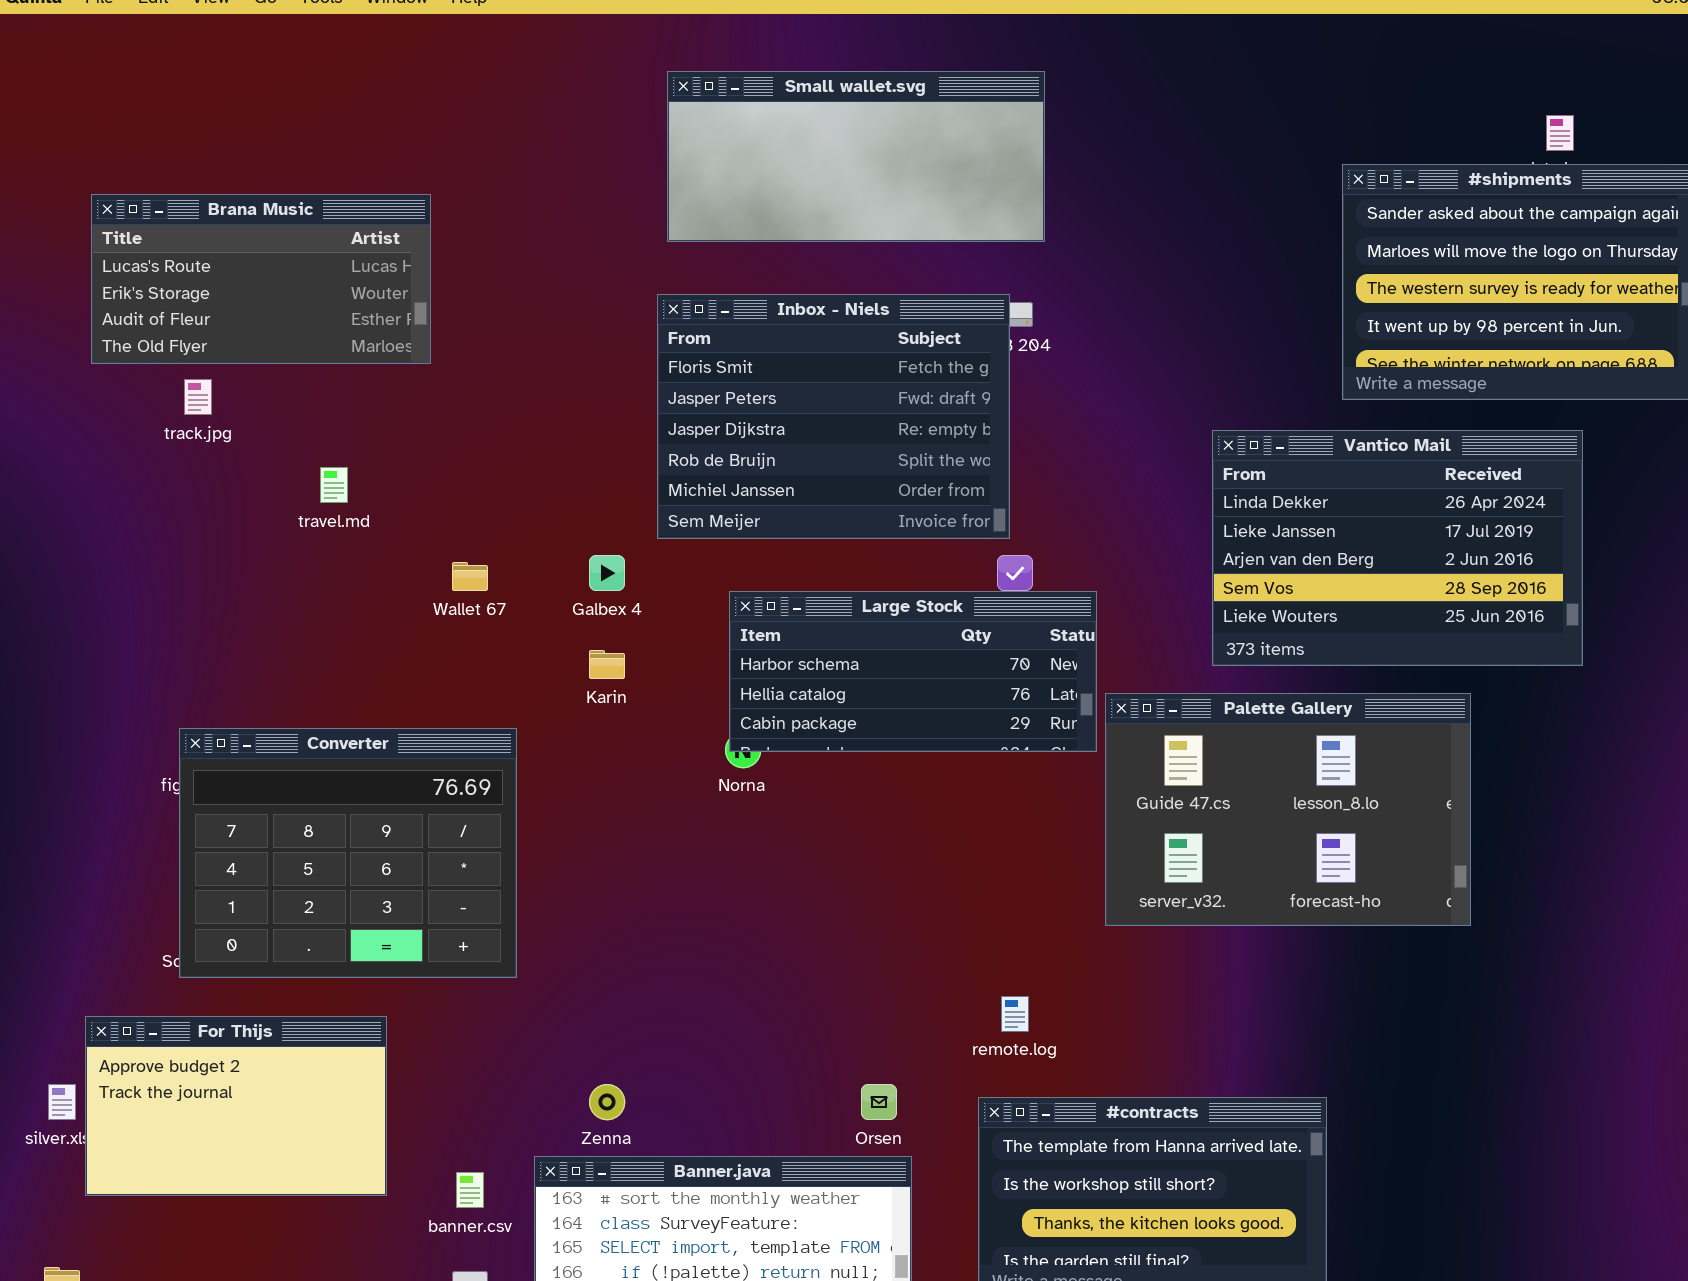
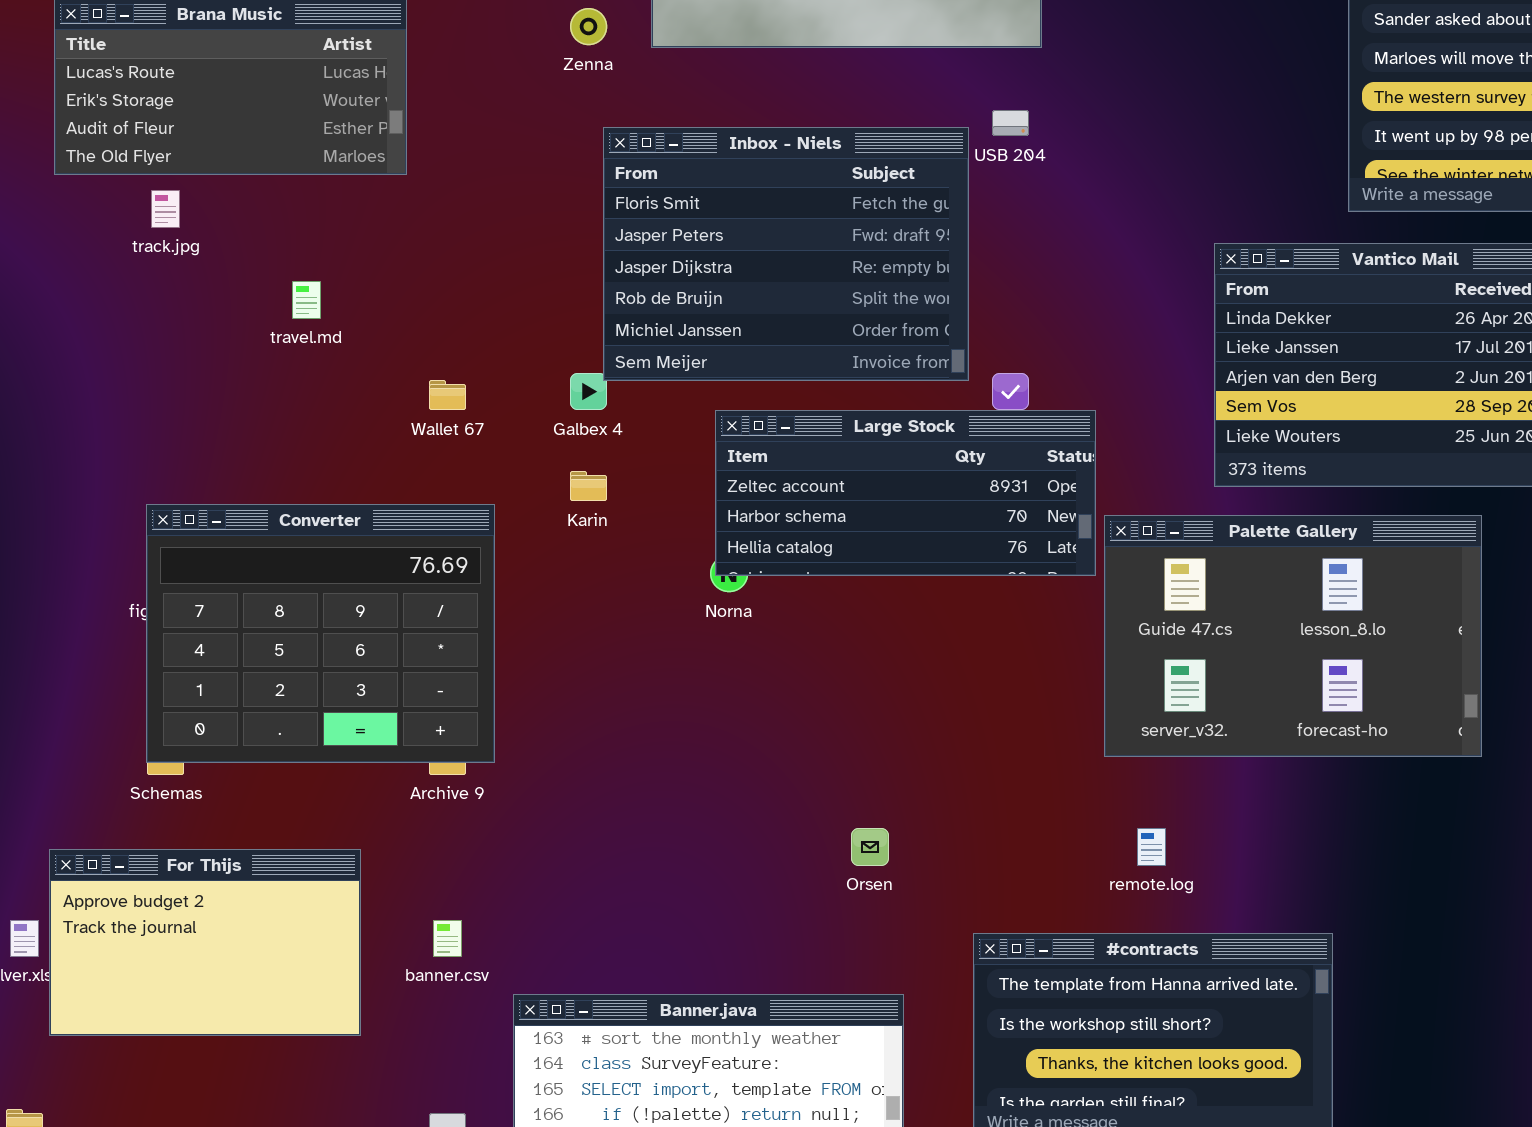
Inbox - Niels: [657,294,1010,539] -> [603,127,969,381], moved
Large Stock: [729,591,1097,752] -> [715,410,1096,576], scrolled up 1 row
Converter: [179,728,517,978] -> [146,504,495,763], moved
remote.log: [1001,996,1029,1032] -> [1137,828,1166,866], moved
Zenna: [589,1084,625,1120] -> [570,8,607,45], moved
Orsen: [861,1084,897,1120] -> [851,828,889,866], moved
banner.csv: [456,1172,484,1208] -> [433,920,462,957], moved

